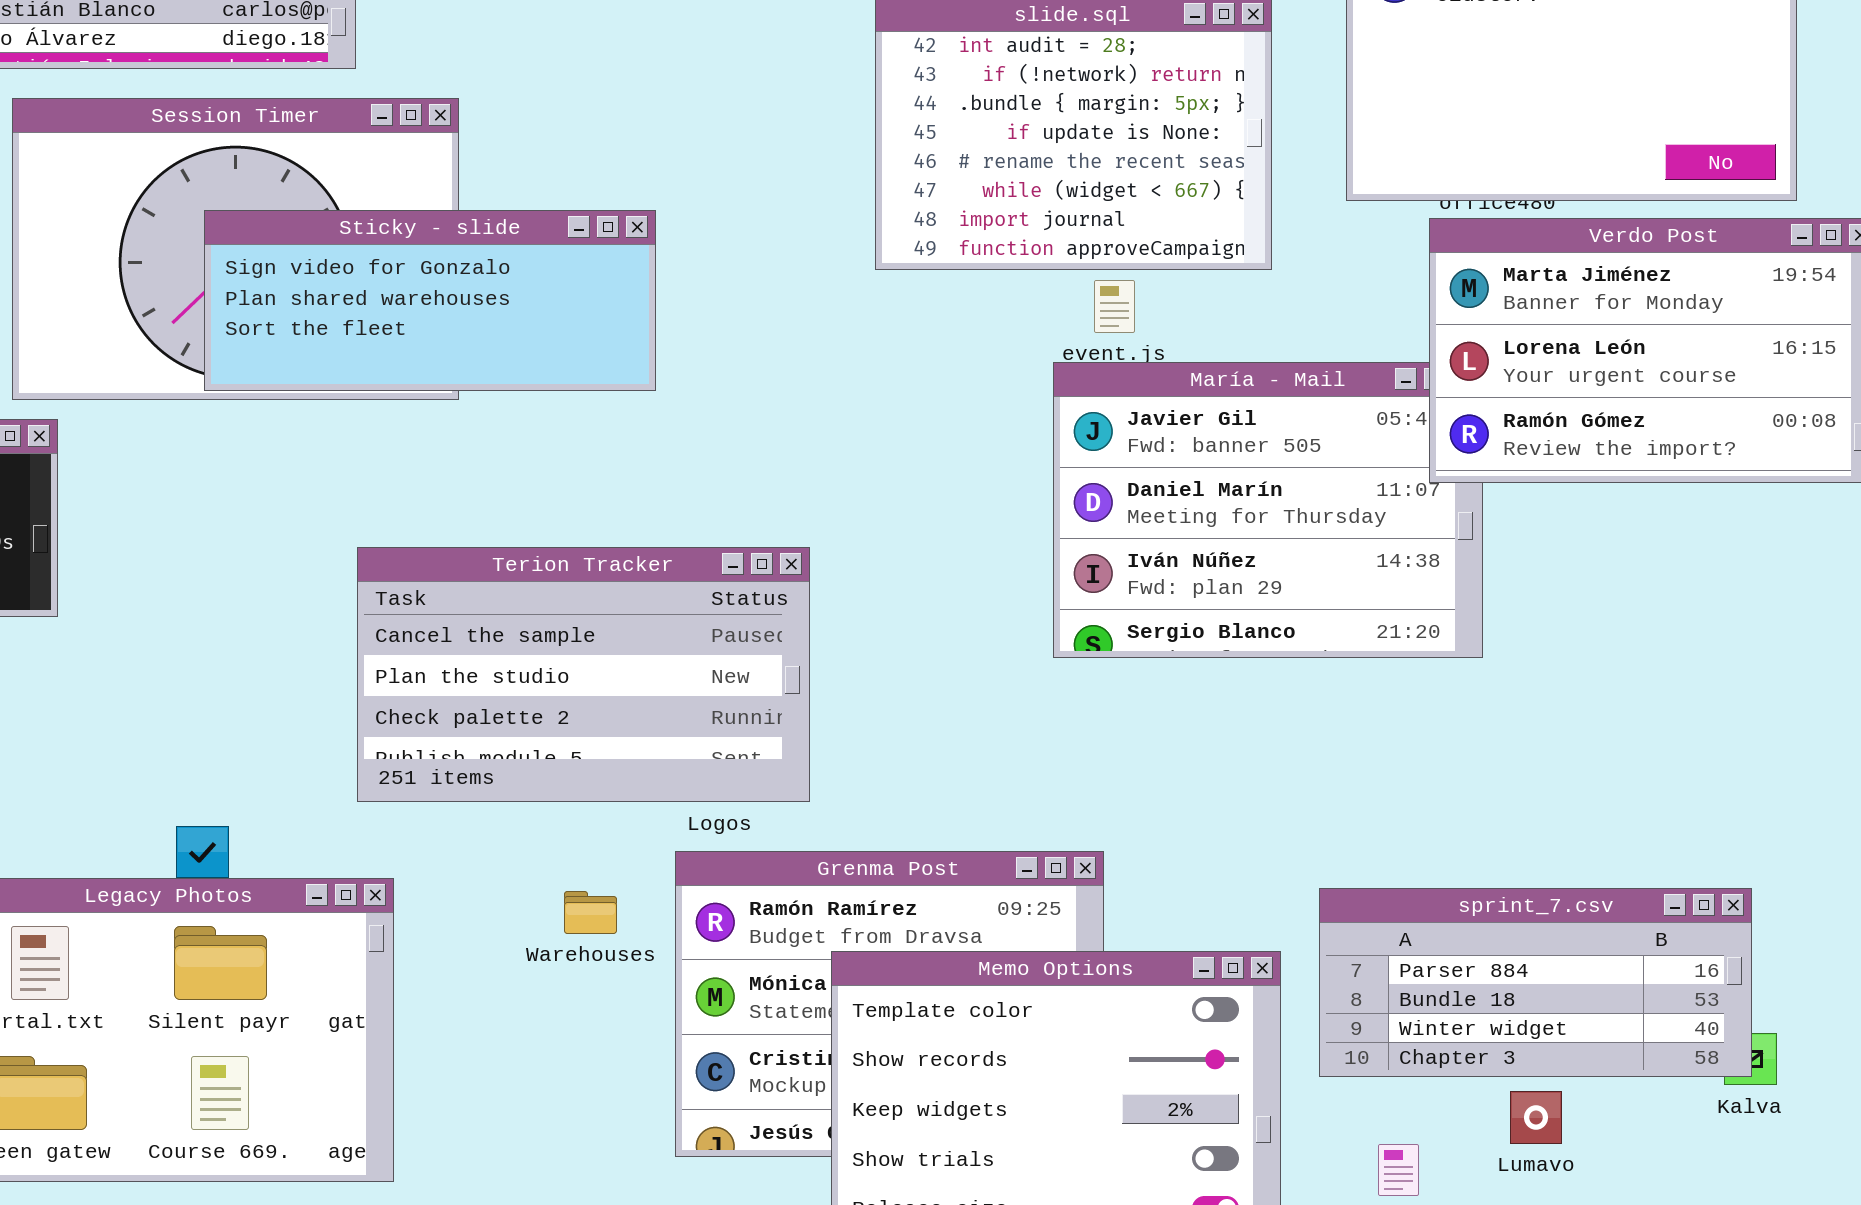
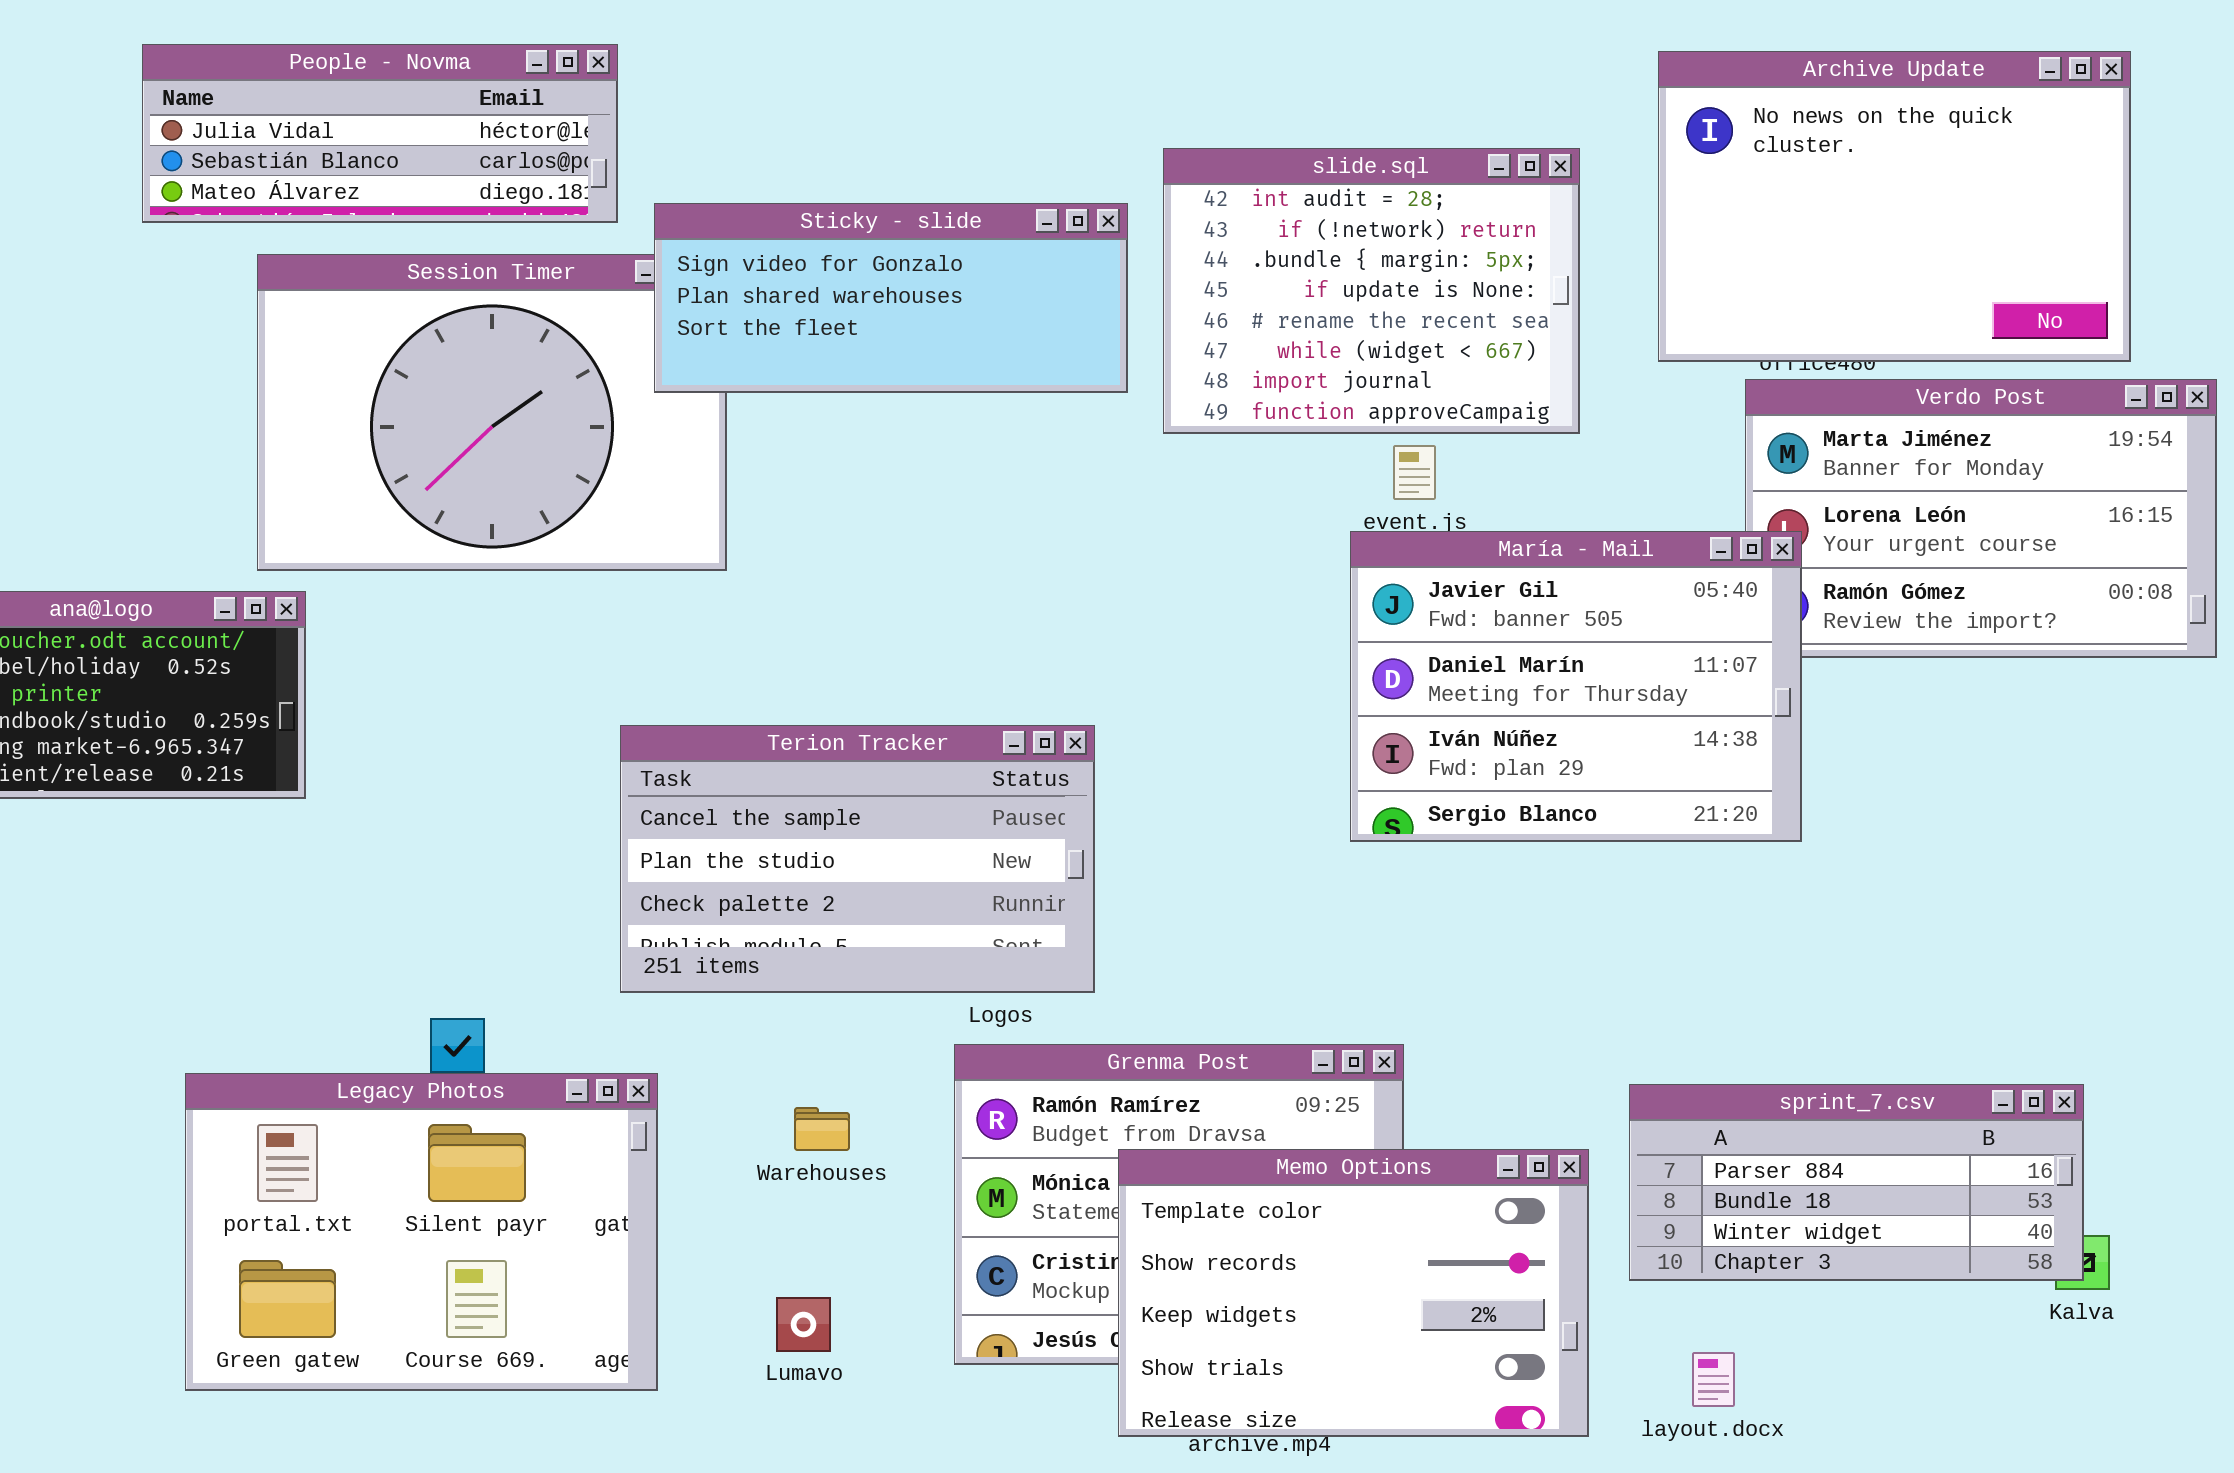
Sticky - slide: [204,210,656,391] -> [654,203,1128,393], moved
María - Mail: [1053,362,1483,658] -> [1350,531,1802,842], raised
Warehouses: [564,891,617,934] -> [794,1107,850,1151], moved
Lumavo: [1510,1091,1562,1144] -> [776,1297,831,1352], moved

